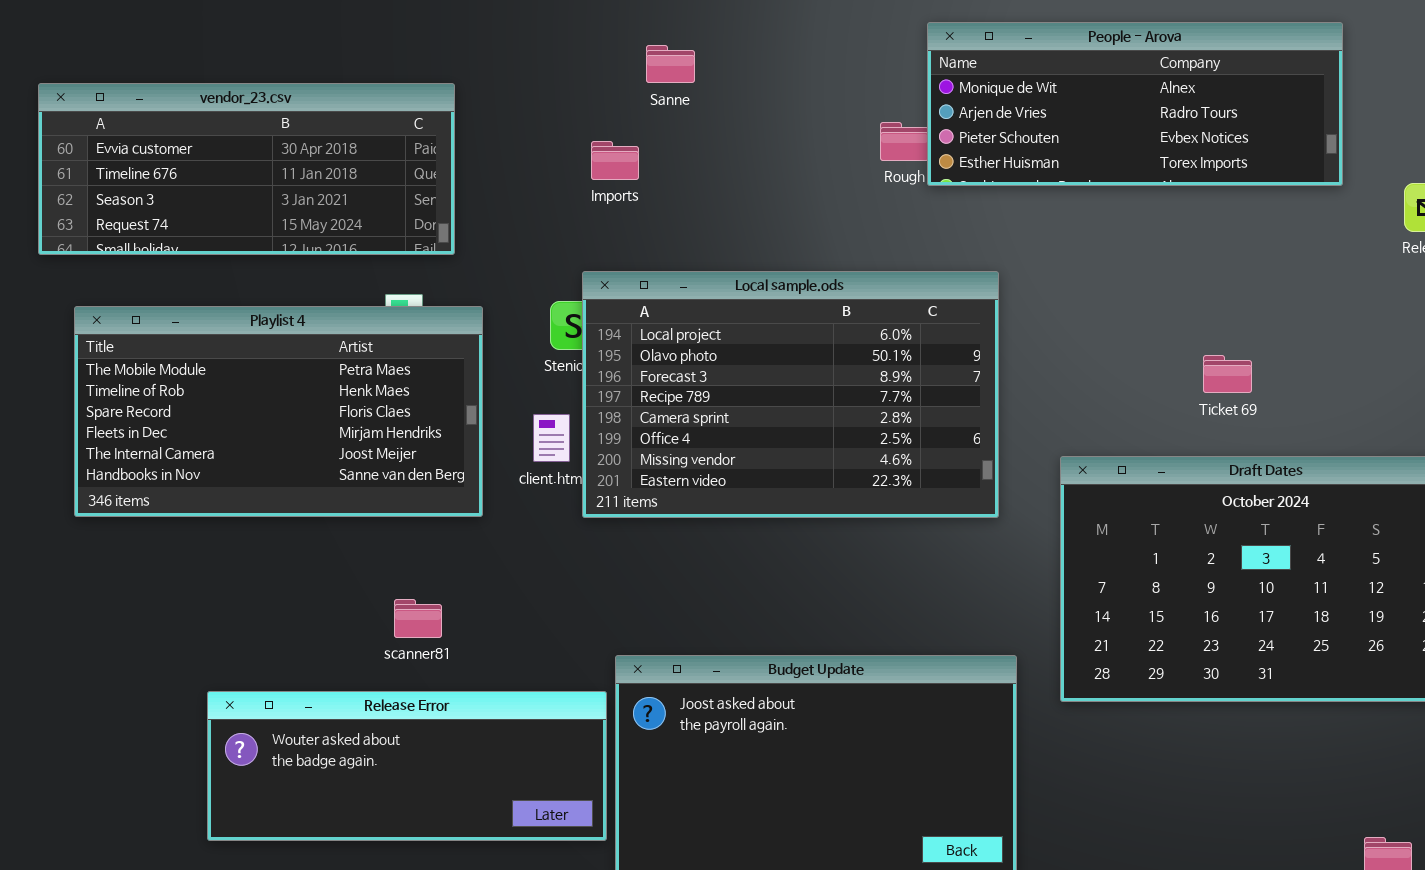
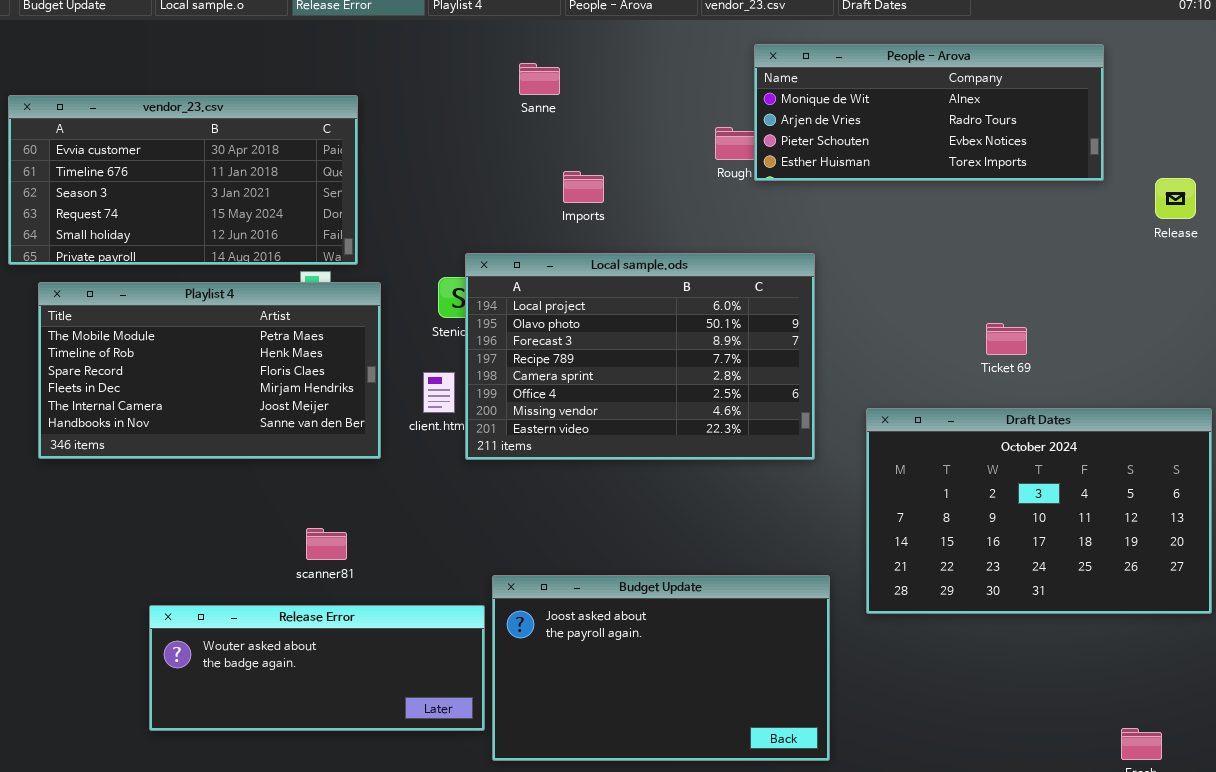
vendor_23.csv: [38,83,455,255] -> [8,95,358,265], resized
Imports: [591,141,639,180] -> [563,171,604,203], moved

